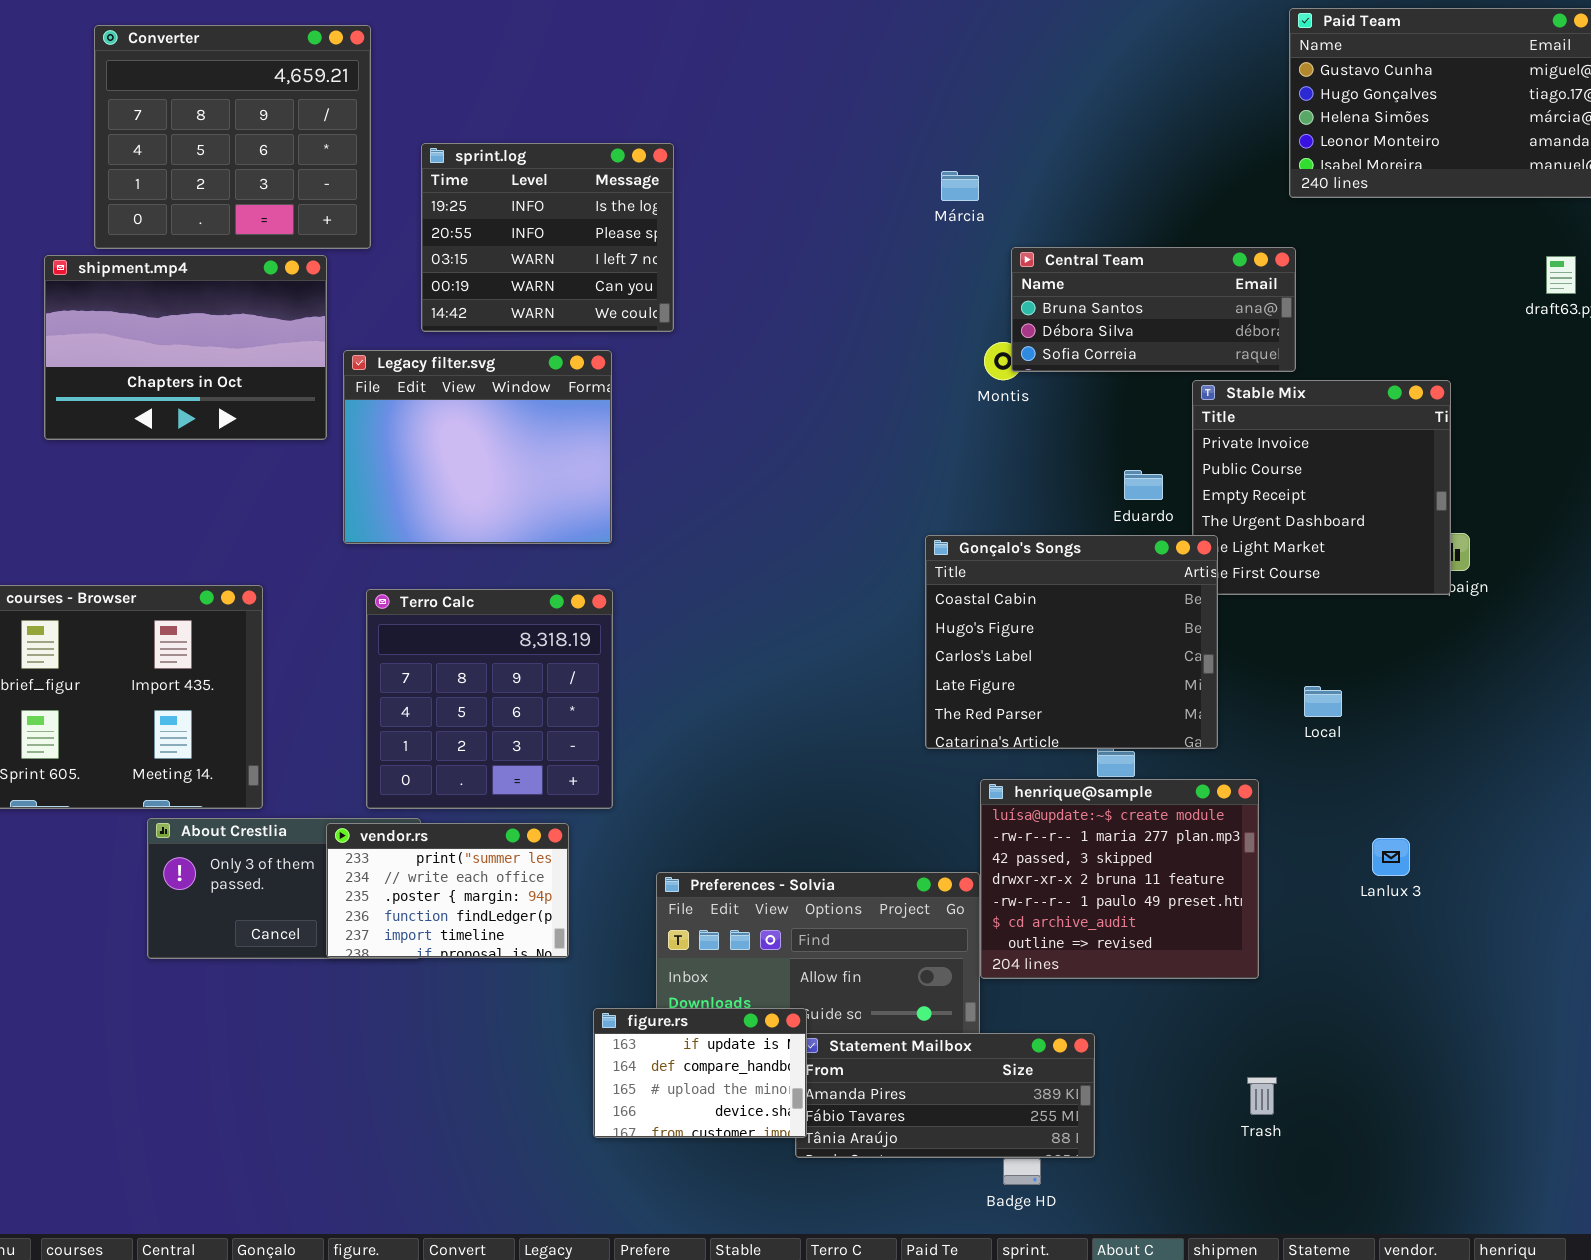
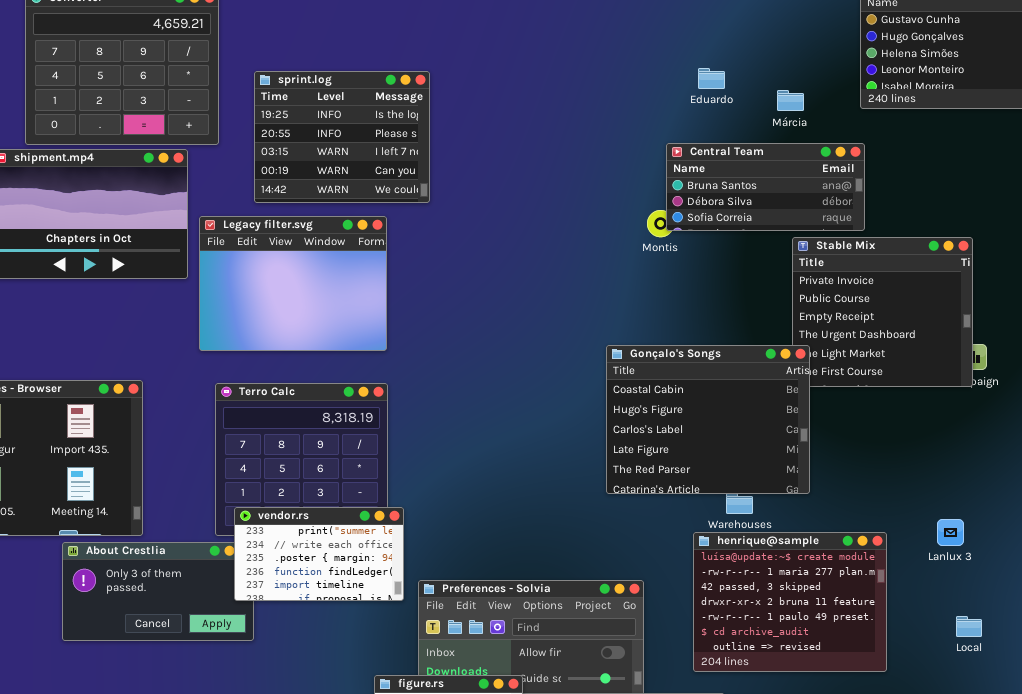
Márcia: [941,171,979,201] -> [777,90,804,111], moved
Eduardo: [1124,470,1163,500] -> [698,68,725,89], moved
Local: [1304,686,1342,717] -> [956,616,982,637], moved
henrique@sample: [980,779,1259,979] -> [693,532,887,672], moved
vendor.rs: [326,823,569,958] -> [234,507,404,601], moved
Lanlux 3: [1372,838,1410,876] -> [937,519,964,546], moved

